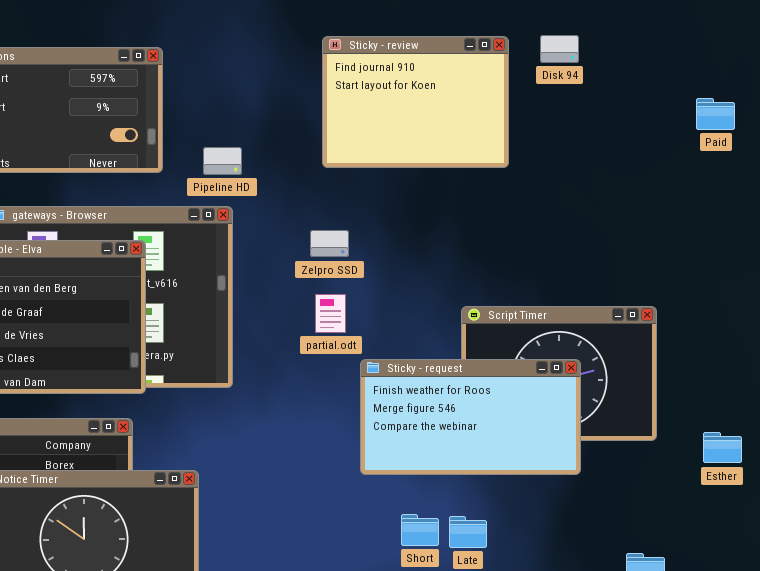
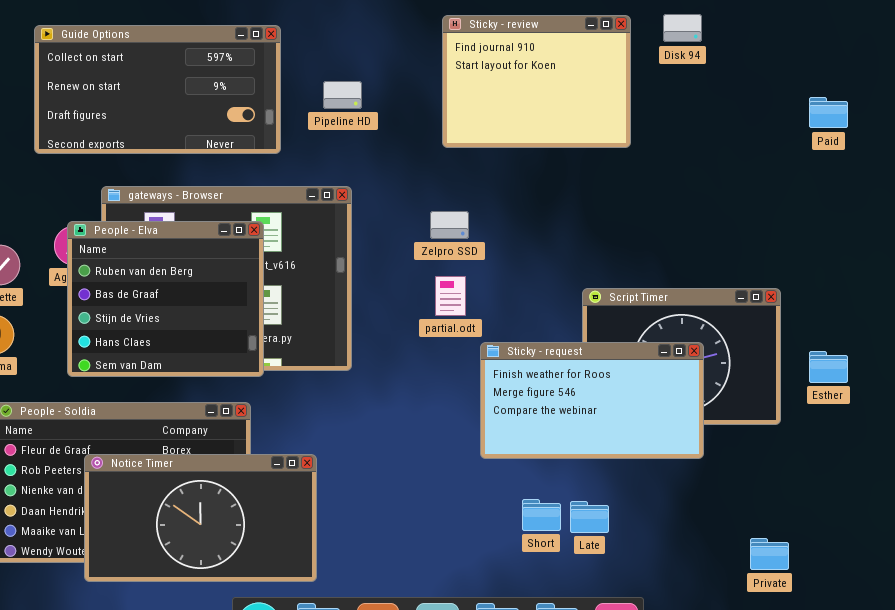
Paid: [696,98,735,130] -> [809,97,848,128], moved
Pipeline HD: [203,147,242,175] -> [323,81,362,109], moved
Esther: [703,432,742,463] -> [809,351,848,383], moved

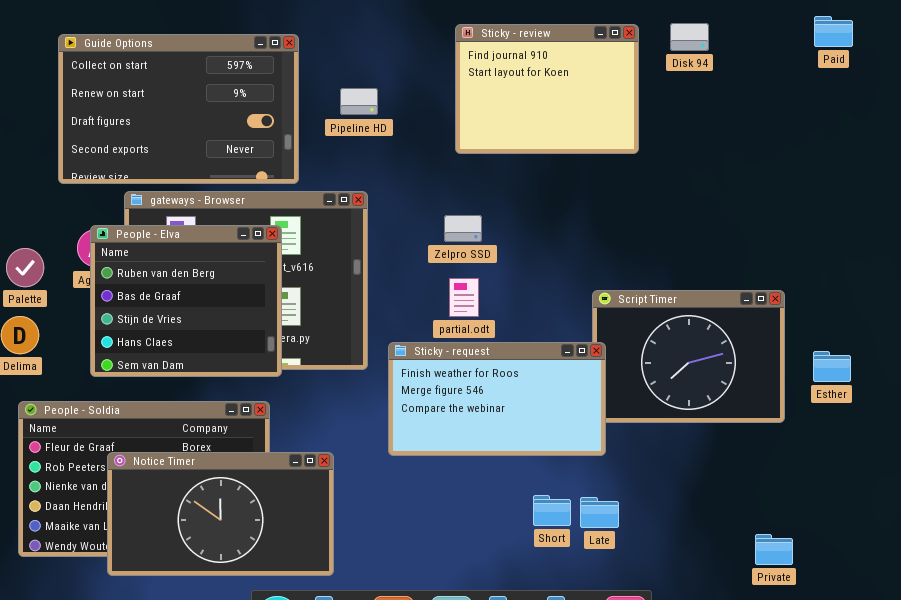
Guide Options: [34,25,281,154] -> [58,34,299,184], resized
Paid: [809,97,848,128] -> [814,16,853,47], moved
Sticky - request: [480,342,704,459] -> [388,342,606,456], moved

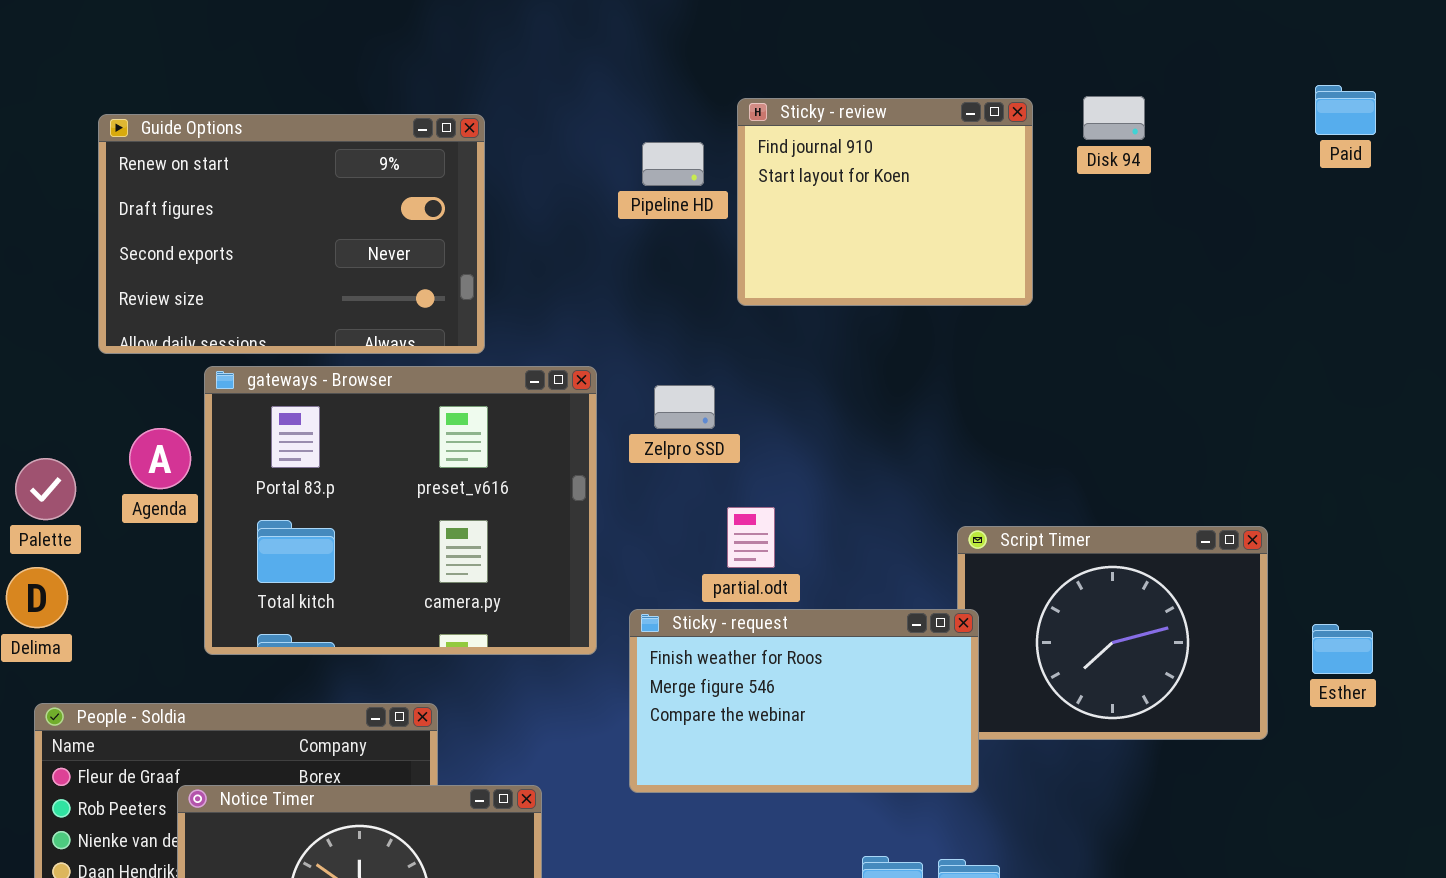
Guide Options: [58,34,299,184] -> [98,114,485,354], scrolled down 1 row
Pipeline HD: [340,88,378,115] -> [642,142,704,186], moved
Zelpro SSD: [444,215,482,242] -> [654,385,715,429], moved
People - Elva: [90,225,282,377] -> none, closed

